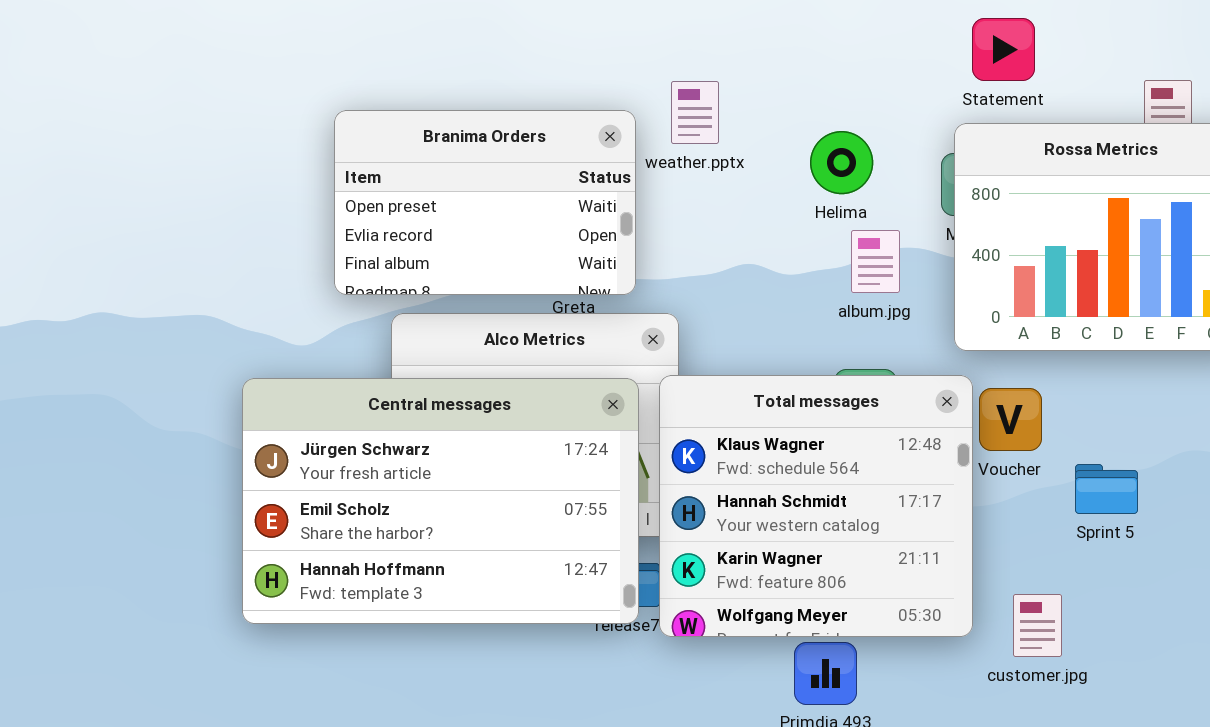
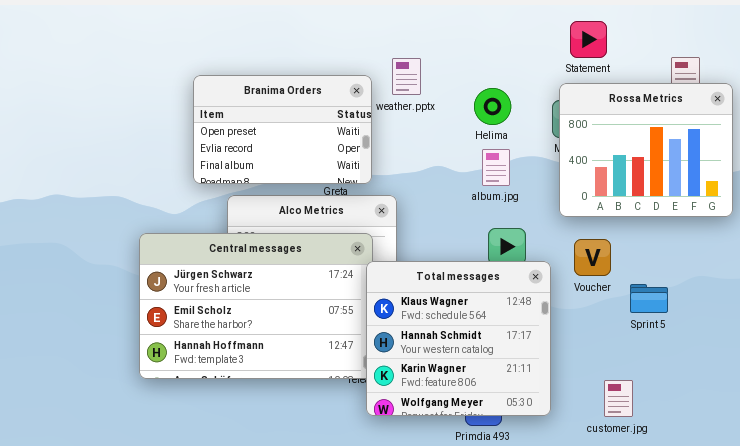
album.jpg: [851,230,900,293] -> [482,149,510,186], moved
Total messages: [659,375,973,637] -> [366,261,551,416], moved
customer.jpg: [1013,594,1062,657] -> [604,380,633,417], moved

